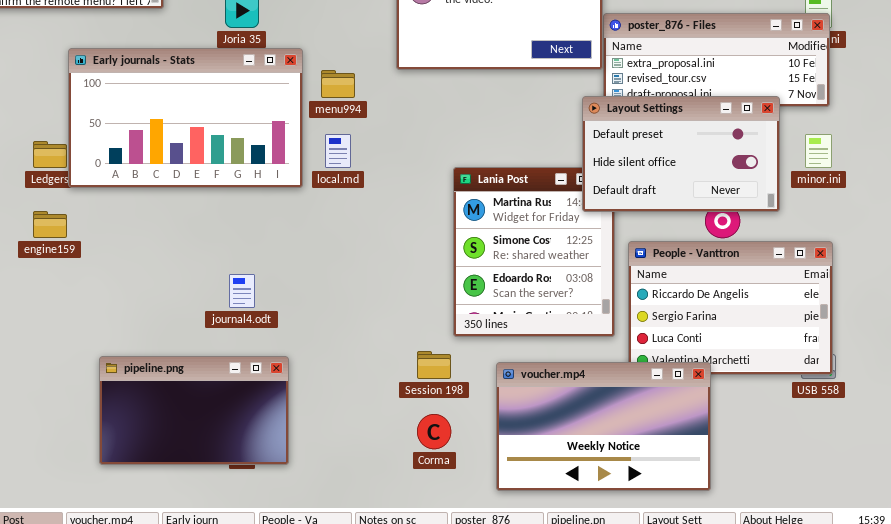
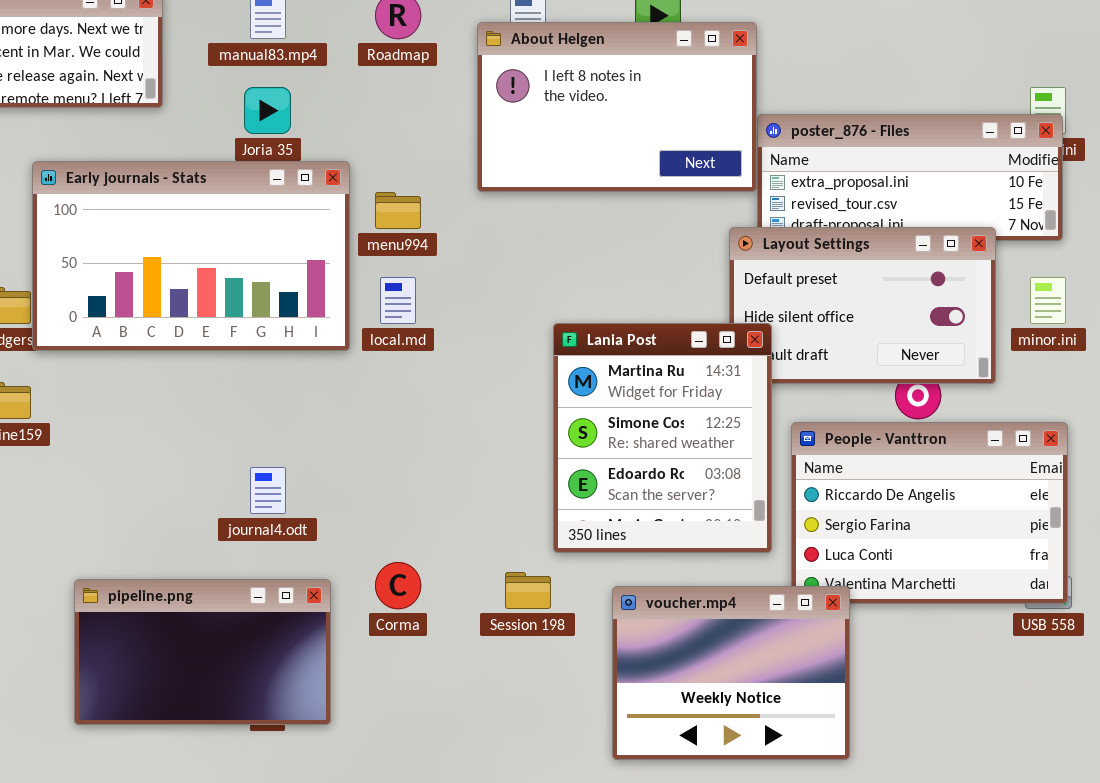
Lania Post: [453,167,615,337] -> [553,323,772,553], raised
voucher.mp4: [496,362,711,491] -> [612,586,850,760], resized
Corma: [417,414,451,449] -> [375,562,421,609], moved

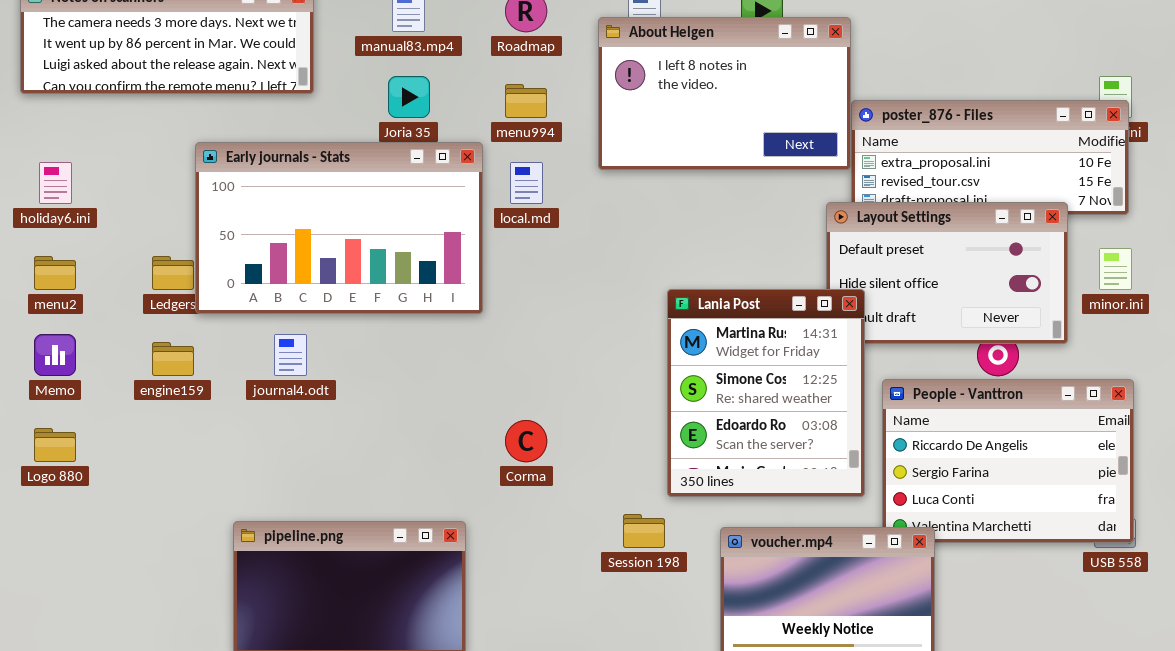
menu994: [375,192,421,229] -> [505,84,547,118], moved
local.md: [380,277,416,324] -> [510,162,543,204], moved
journal4.odt: [250,467,286,514] -> [274,334,307,376], moved
Corma: [375,562,421,609] -> [505,420,547,462], moved

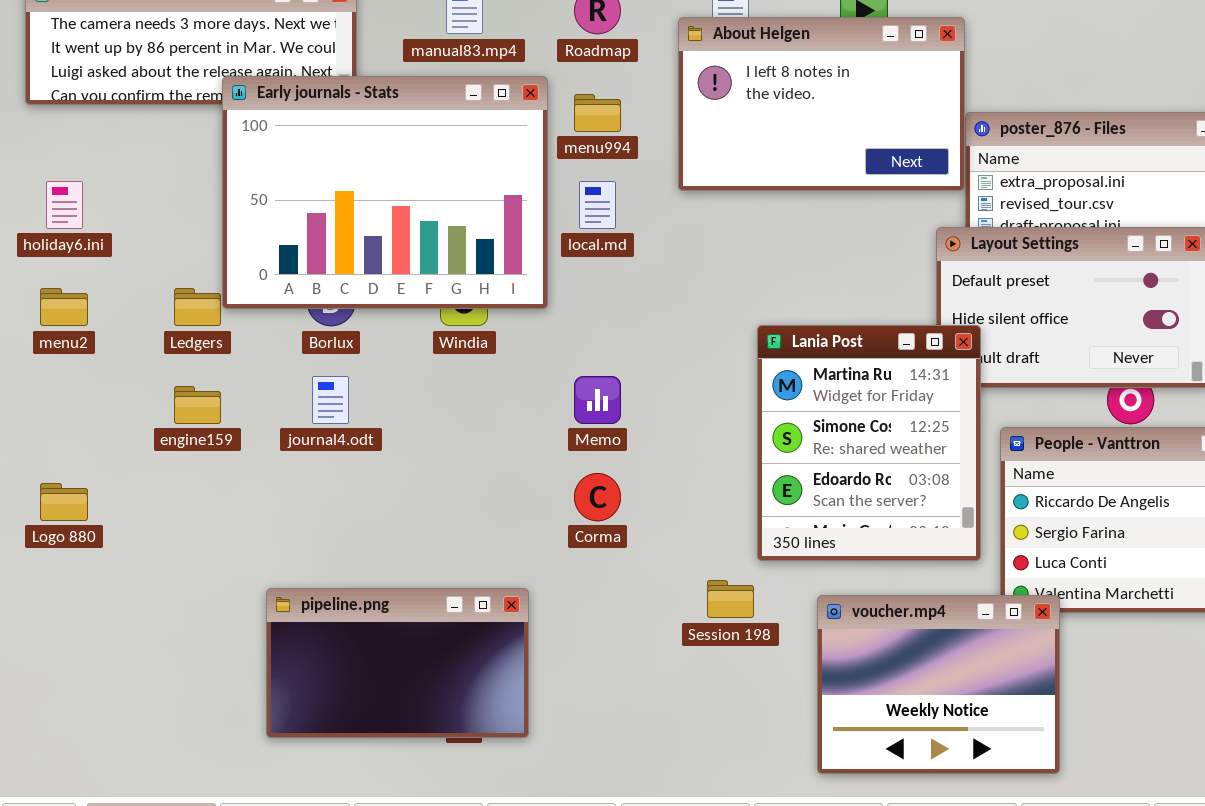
Early journals - Stats: [195,142,483,314] -> [222,76,548,309], moved, resized
Memo: [34,334,76,376] -> [574,376,621,424], moved

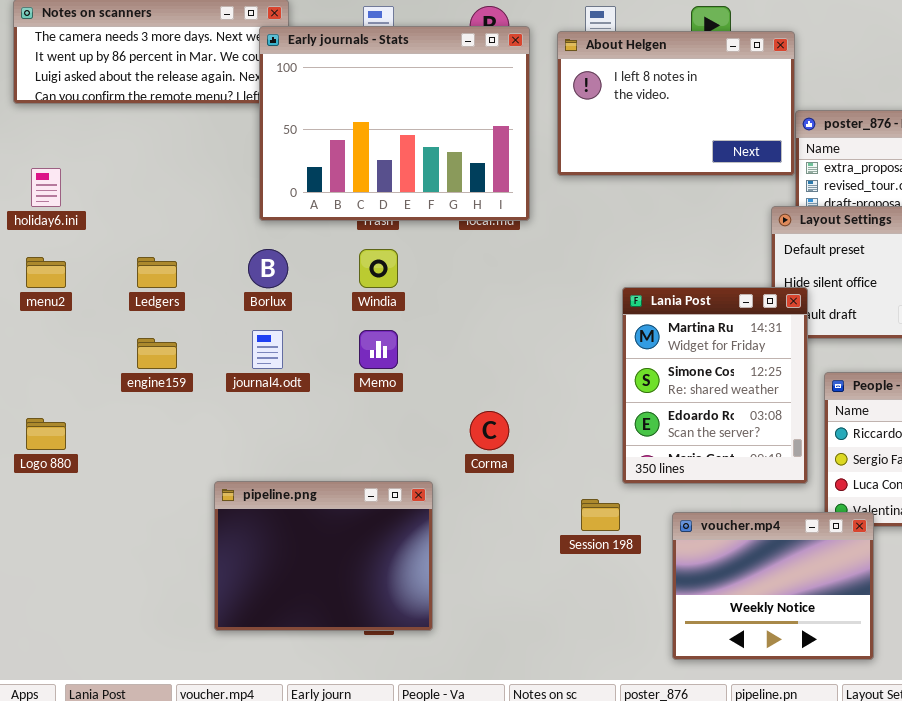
Early journals - Stats: [222,76,548,309] -> [259,26,530,221], moved
Memo: [574,376,621,424] -> [359,330,398,369], moved
pipeline.png: [266,588,529,738] -> [214,481,433,631], resized

